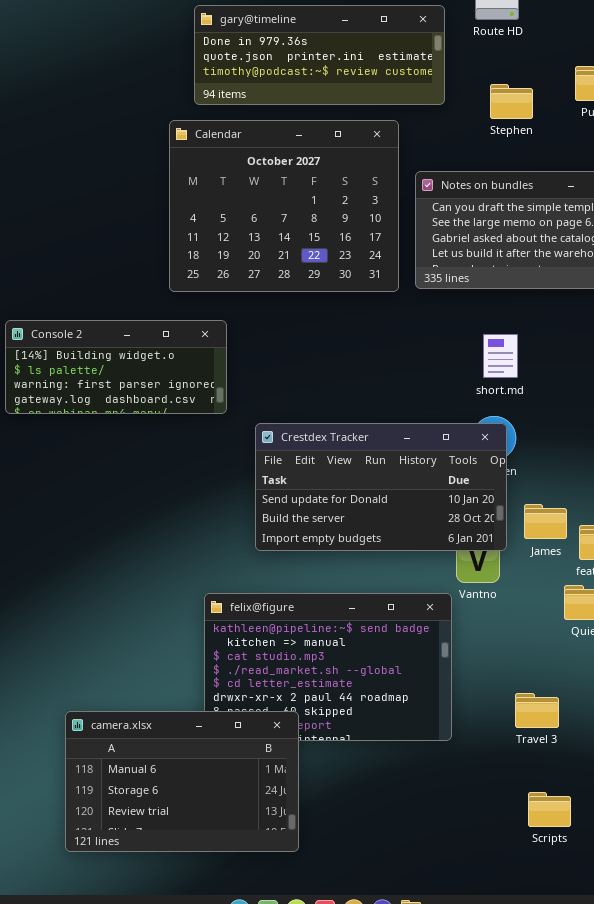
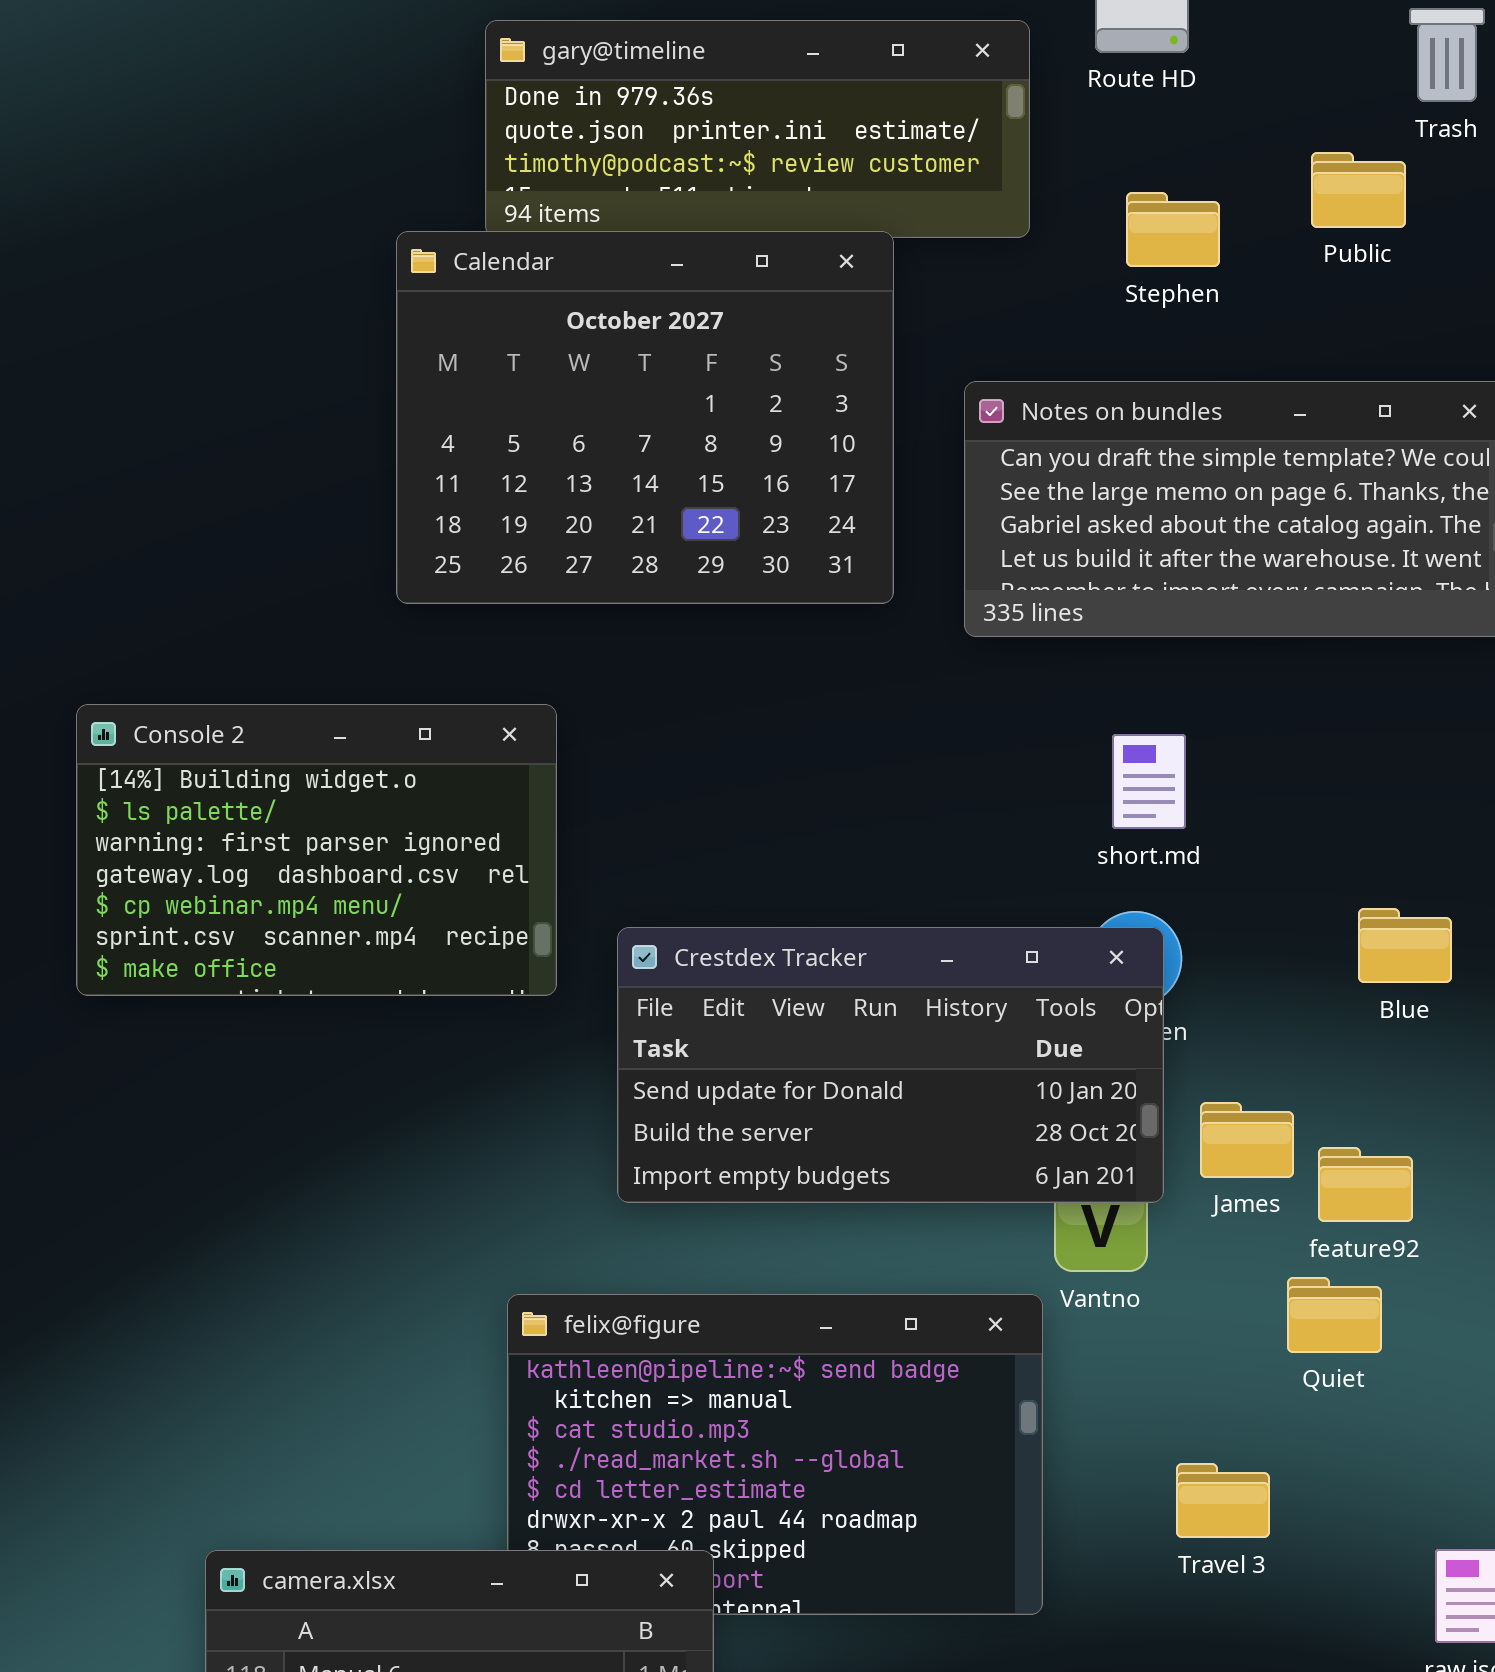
Calendar: [169,120,399,292] -> [396,231,894,604], moved
Console 2: [5,320,227,414] -> [76,704,557,996], resized
Travel 3: [515,693,559,728] -> [1176,1463,1270,1538], moved

